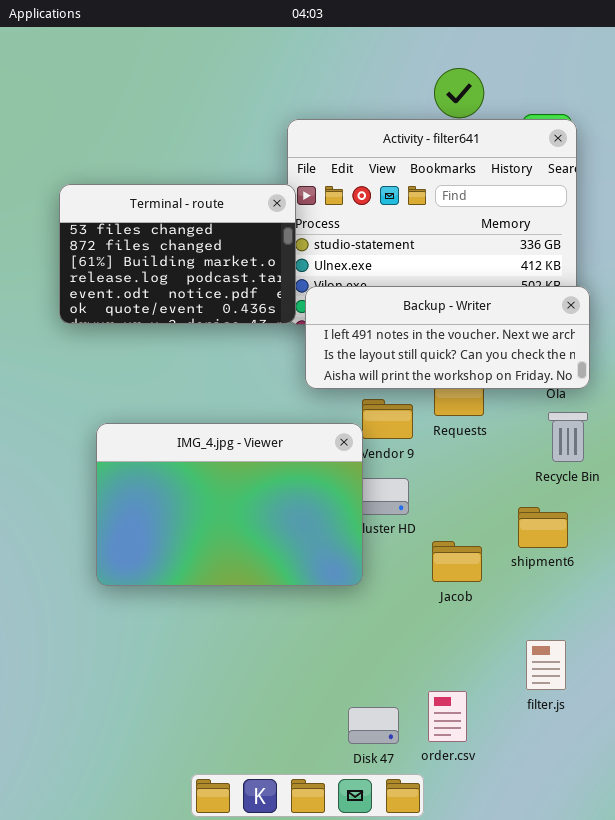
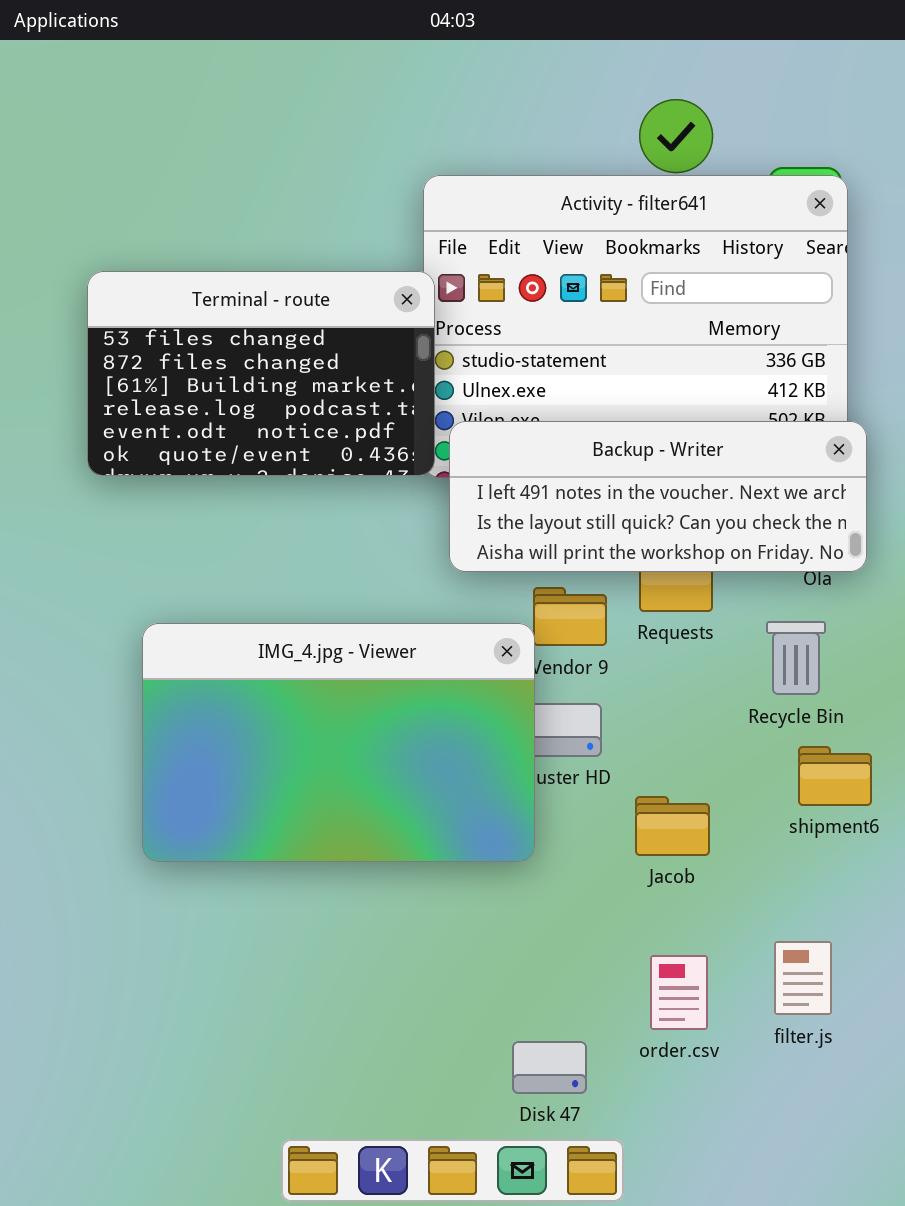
Recycle Bin: [548,412,588,462] -> [766,621,826,695], moved
shipment6: [518,507,568,548] -> [798,746,872,806], moved
order.csv: [428,691,467,742] -> [650,955,708,1030], moved

